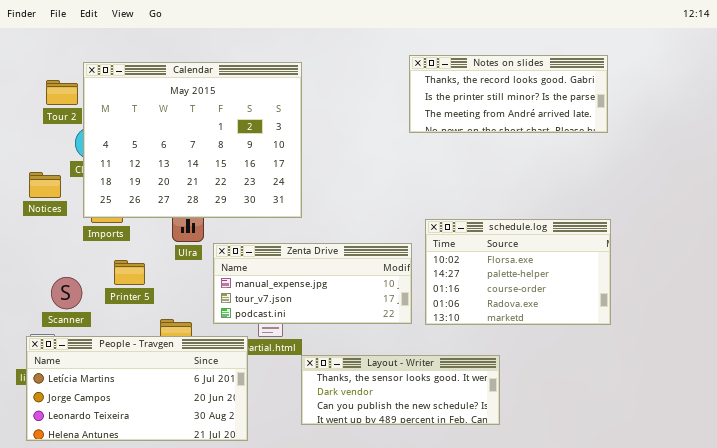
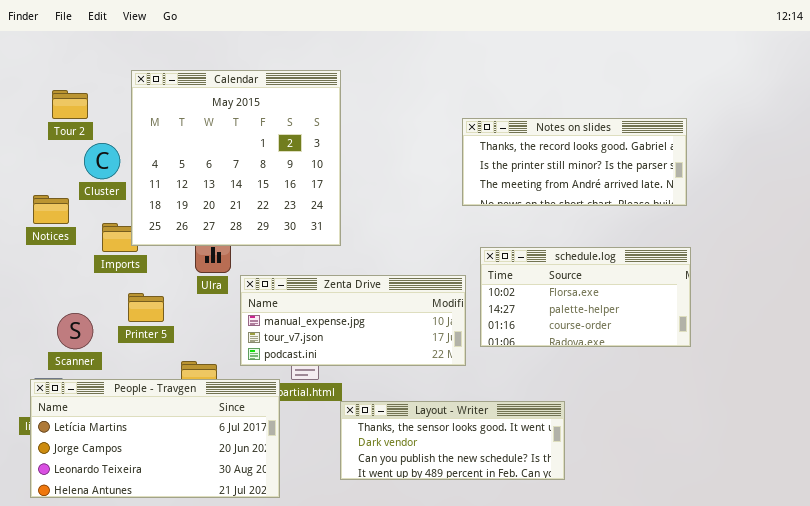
Notes on slides: [409,55,608,133] -> [462,118,687,206], moved
Calendar: [83,62,302,218] -> [131,70,341,246], resized
schedule.log: [425,219,611,325] -> [480,247,691,347], resized

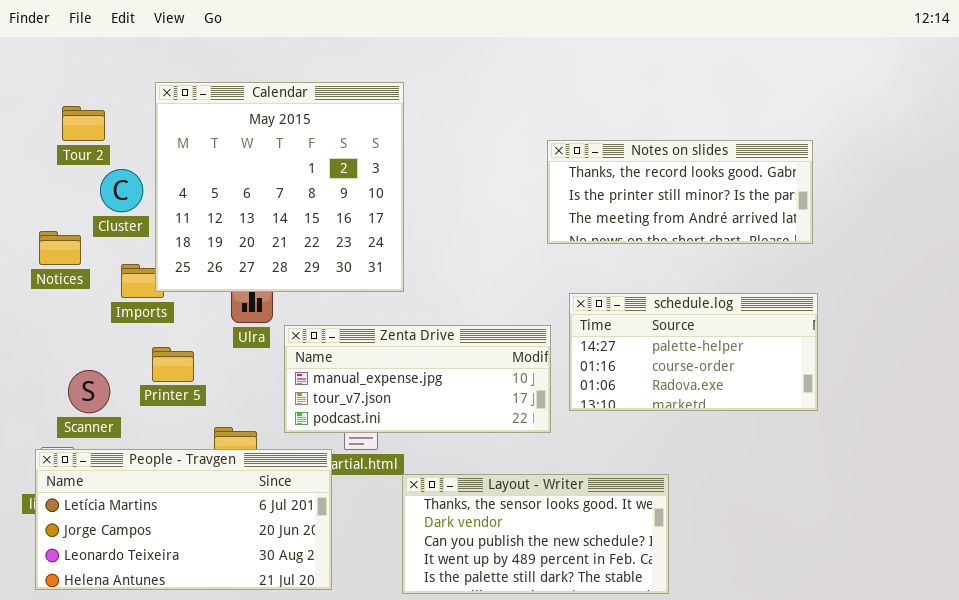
schedule.log: [480,247,691,347] -> [569,293,818,411], scrolled down 1 row
Layout - Writer: [340,401,565,480] -> [402,474,669,594], resized

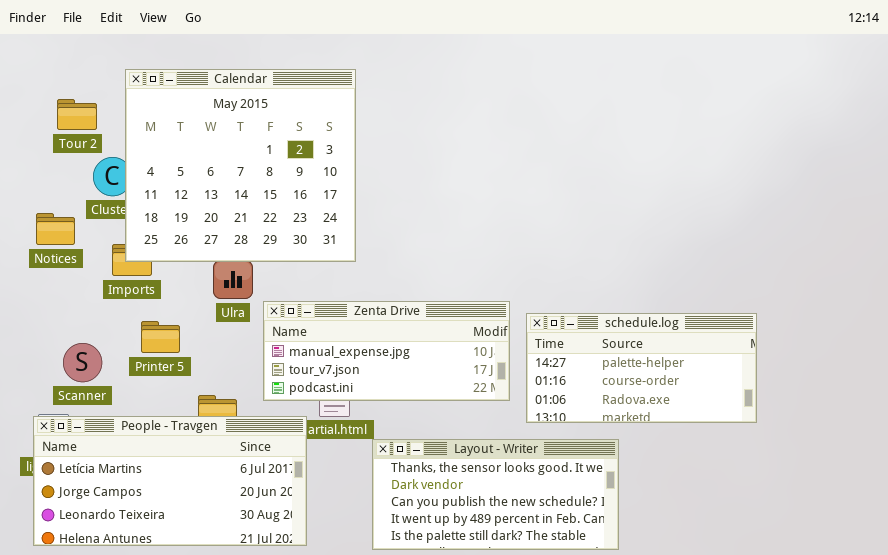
Calendar: [155,82,404,292] -> [125,69,356,262], moved
Notes on slides: [547,140,813,244] -> none, closed
schedule.log: [569,293,818,411] -> [526,313,757,423], moved

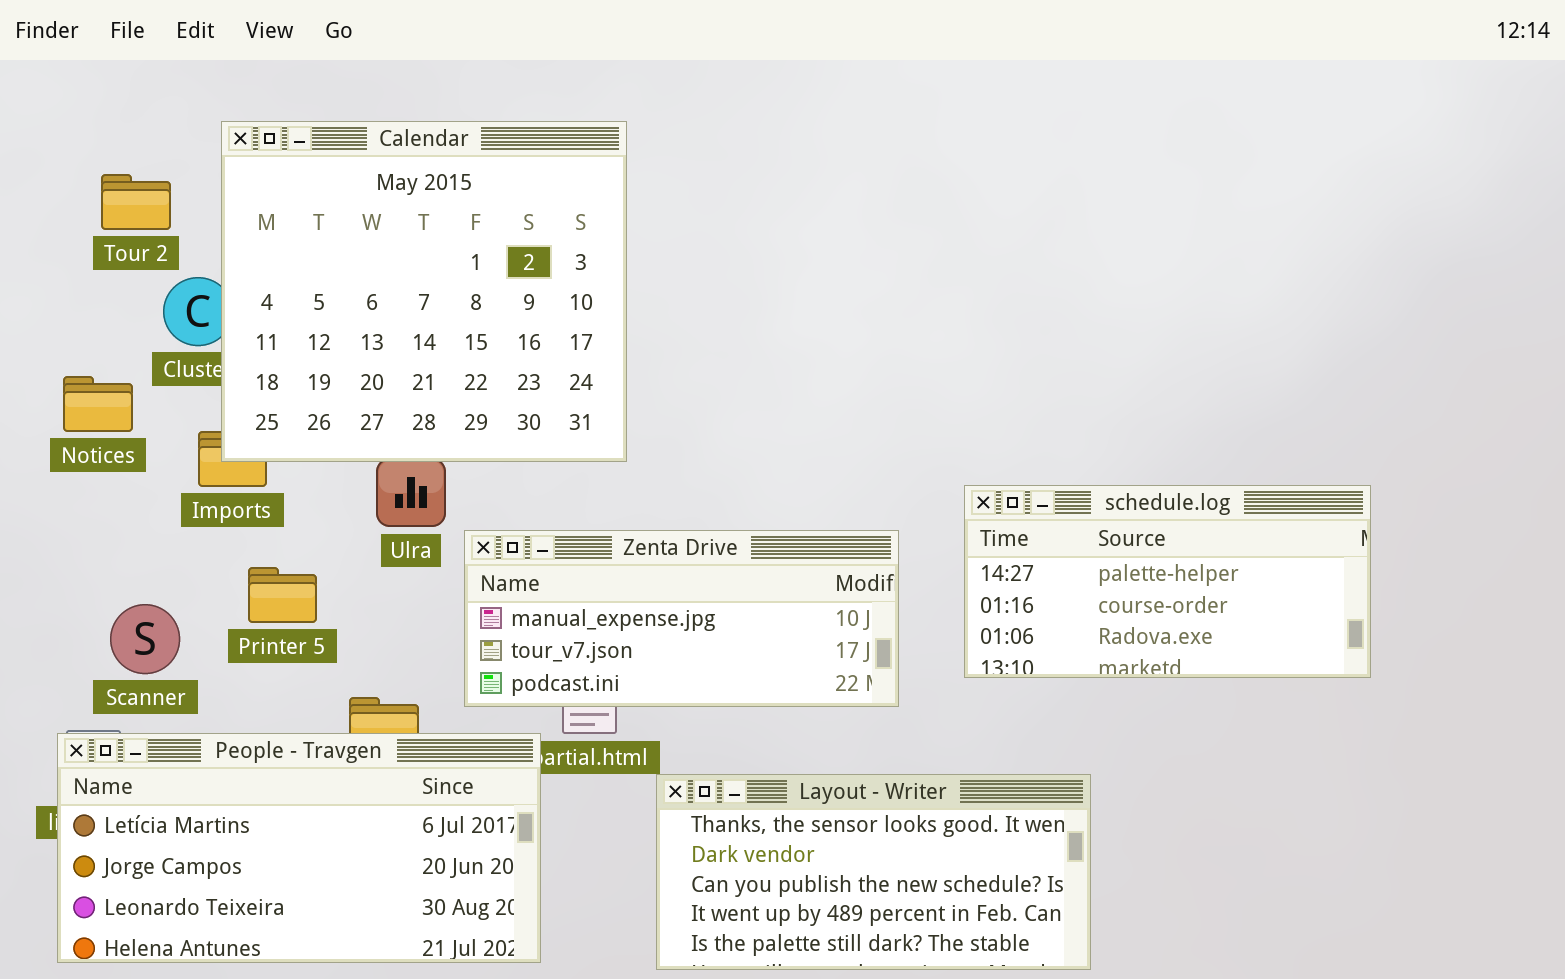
schedule.log: [526,313,757,423] -> [964,485,1371,678], moved

